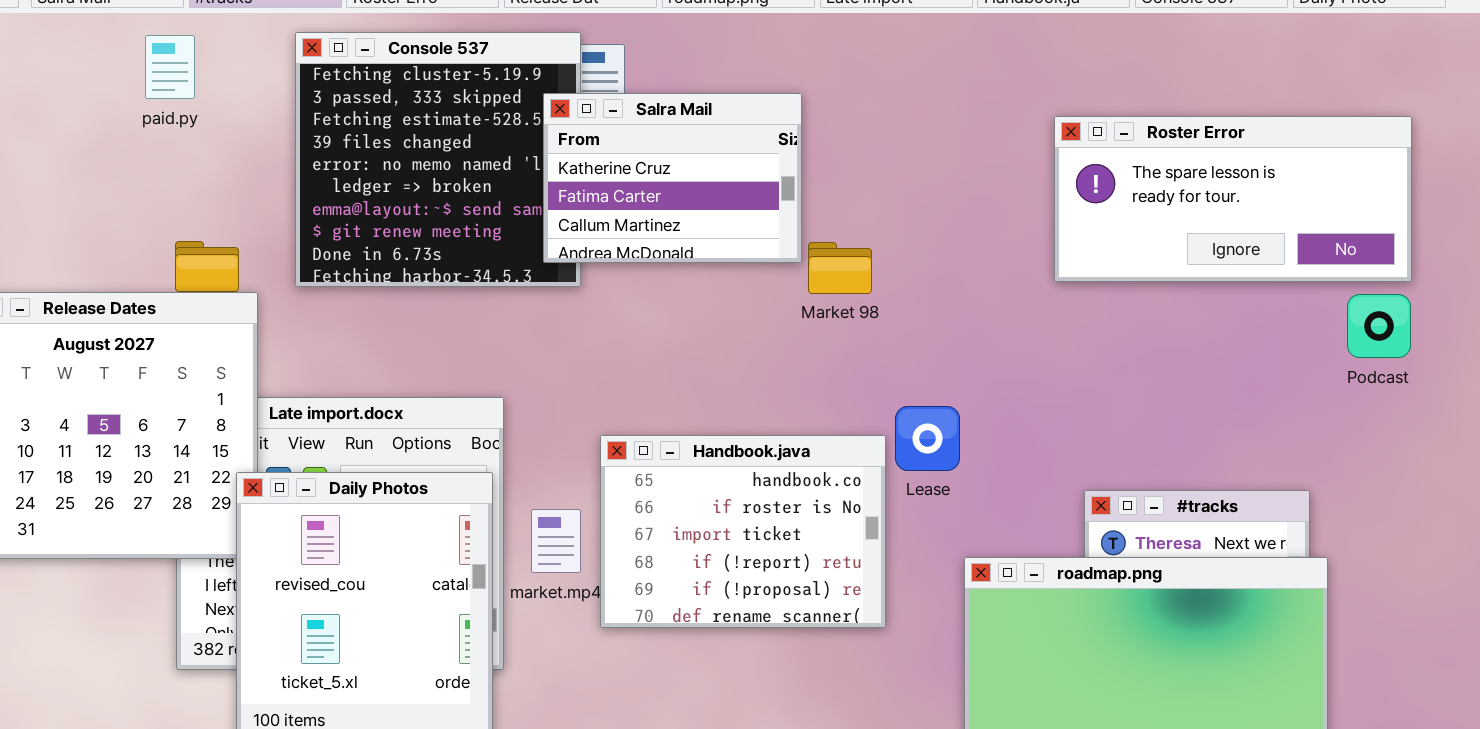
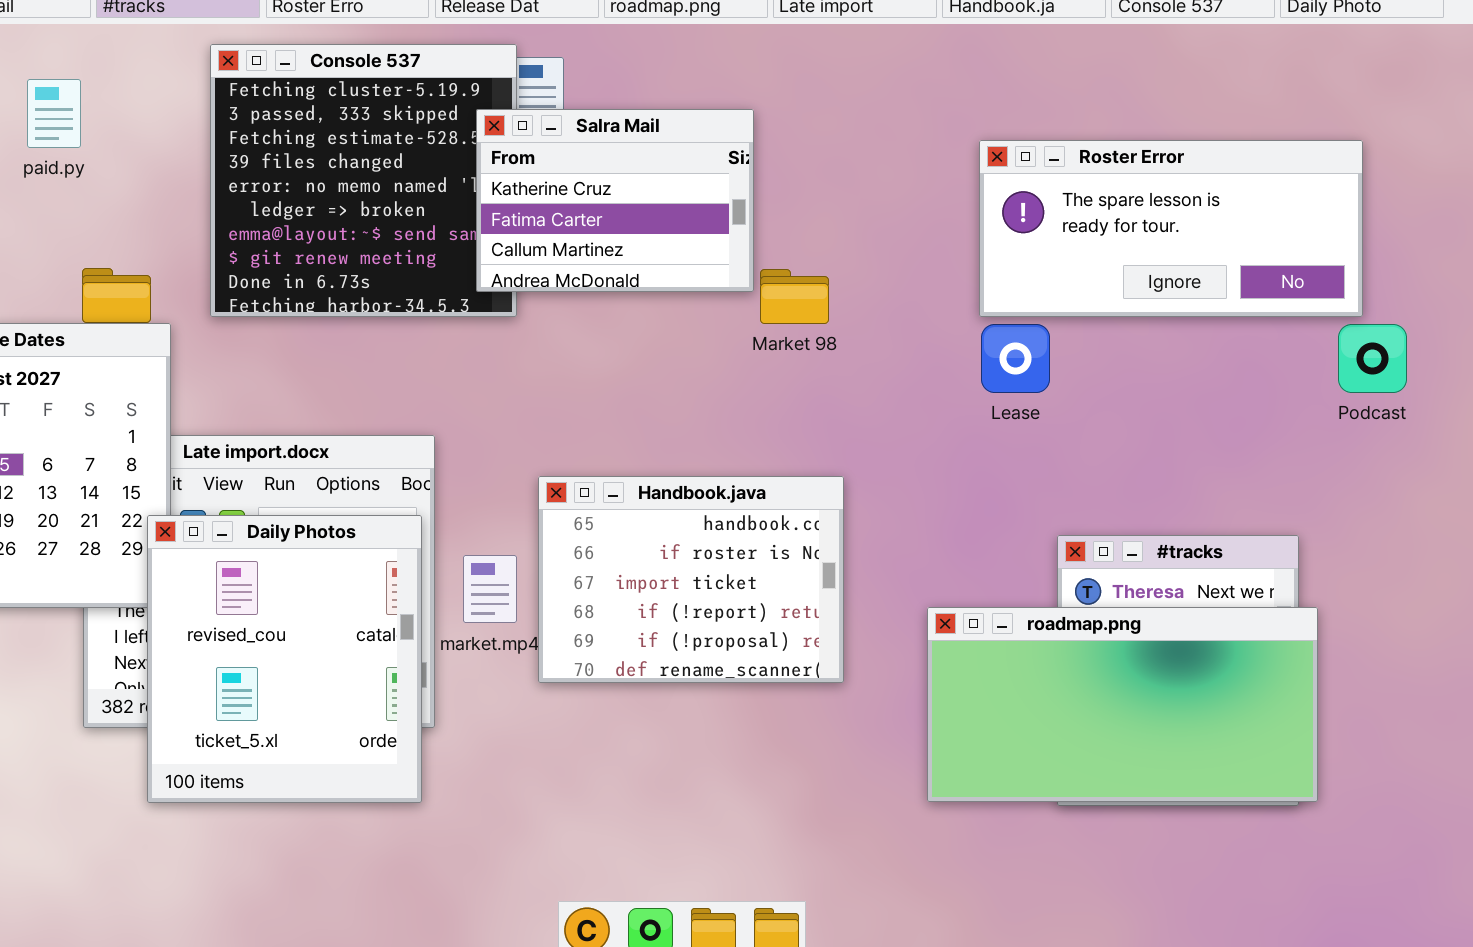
paid.py: [145,35,195,99] -> [27,79,81,148], moved
Roster Error: [1054,116,1412,282] -> [979,140,1363,317], moved
Lease: [895,406,960,471] -> [981,324,1050,393], moved

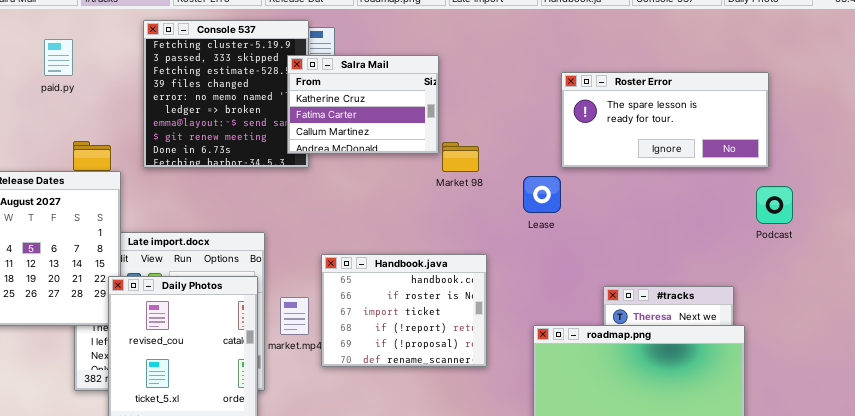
Lease: [981,324,1050,393] -> [523,176,561,213], moved
Podcast: [1338,324,1407,393] -> [756,186,793,224], moved

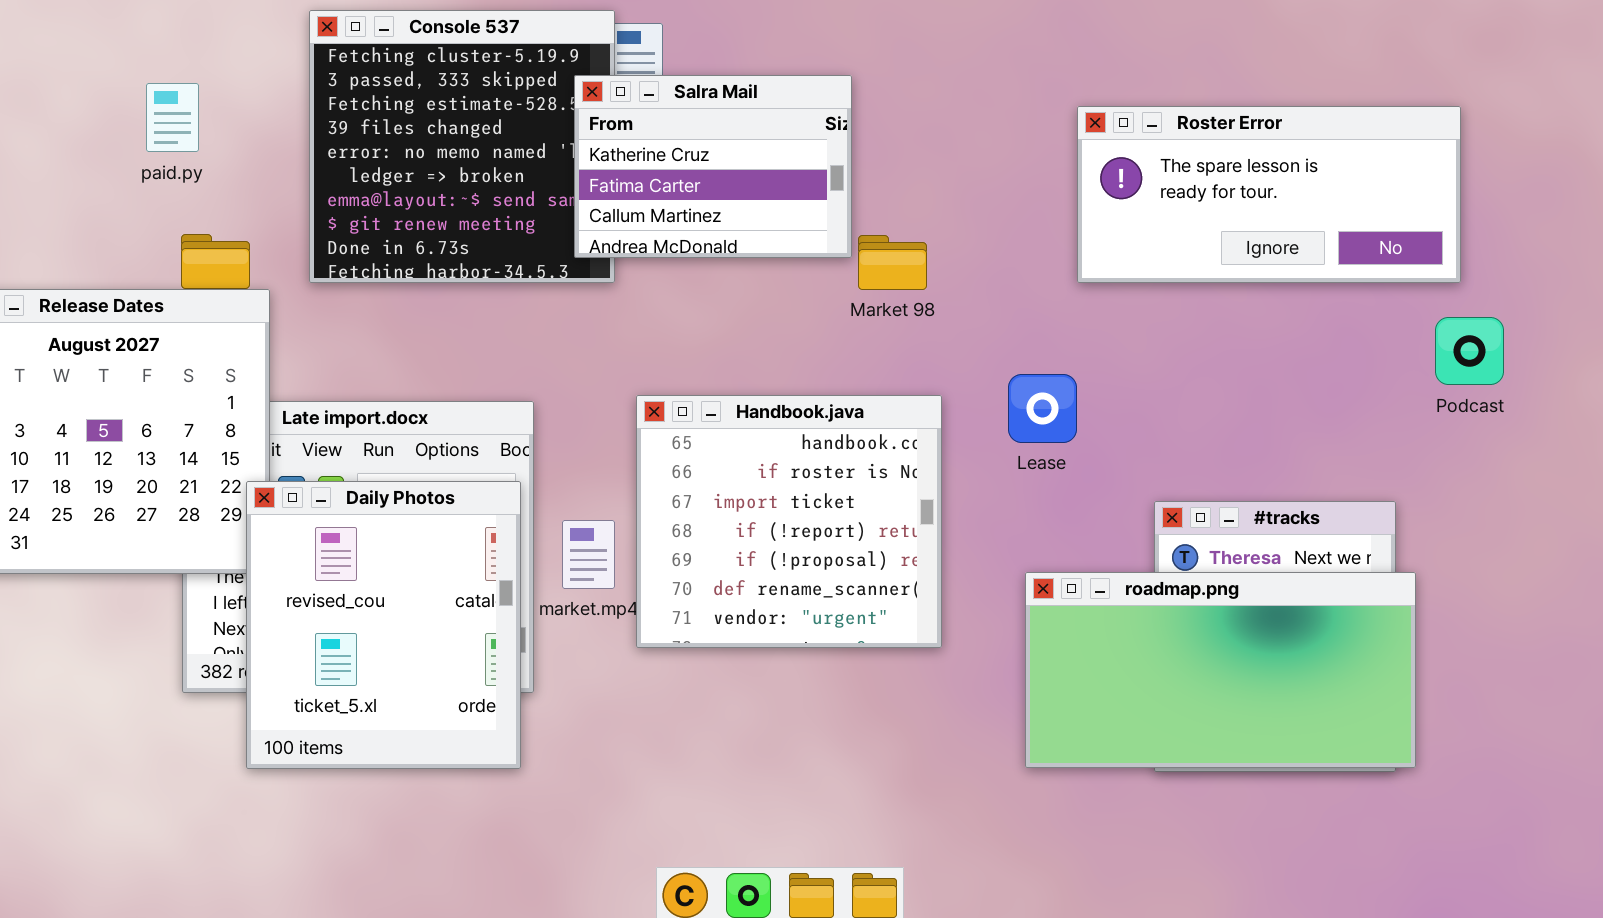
paid.py: [44,39,73,76] -> [146,83,199,152], moved
Lease: [523,176,561,213] -> [1008,374,1077,443], moved
Handbook.java: [321,254,487,367] -> [636,395,942,648], resized

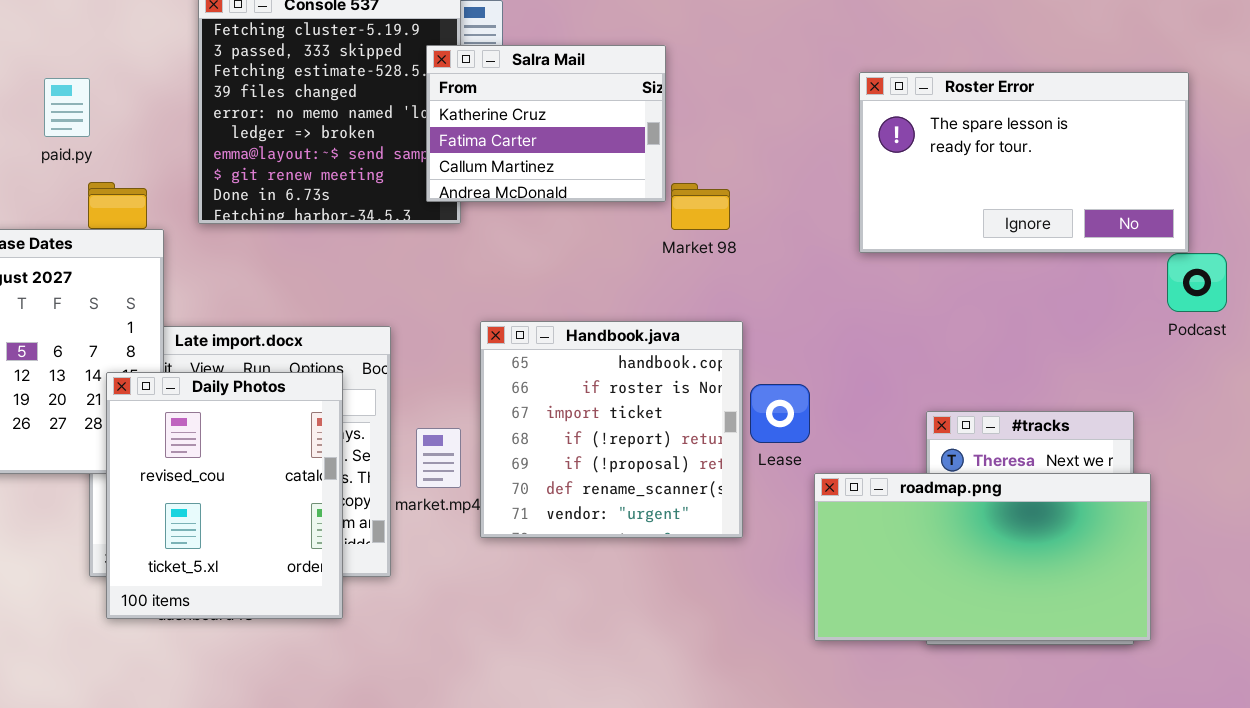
paid.py: [146,83,199,152] -> [44,78,90,137], moved
Roster Error: [1077,106,1461,283] -> [859,72,1189,253], resized
Lease: [1008,374,1077,443] -> [750,384,810,443], moved
Daily Photos: [246,481,521,769] -> [106,372,343,619], moved

